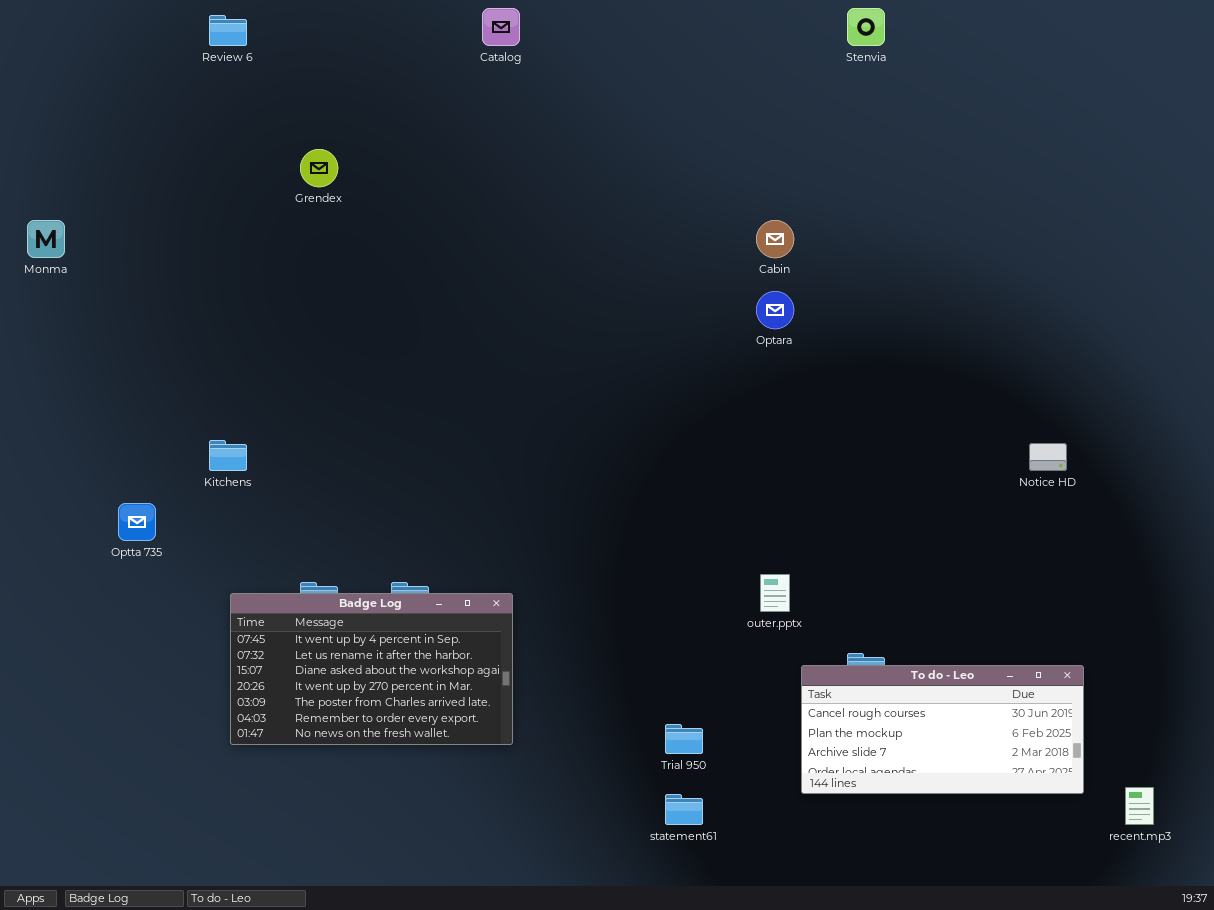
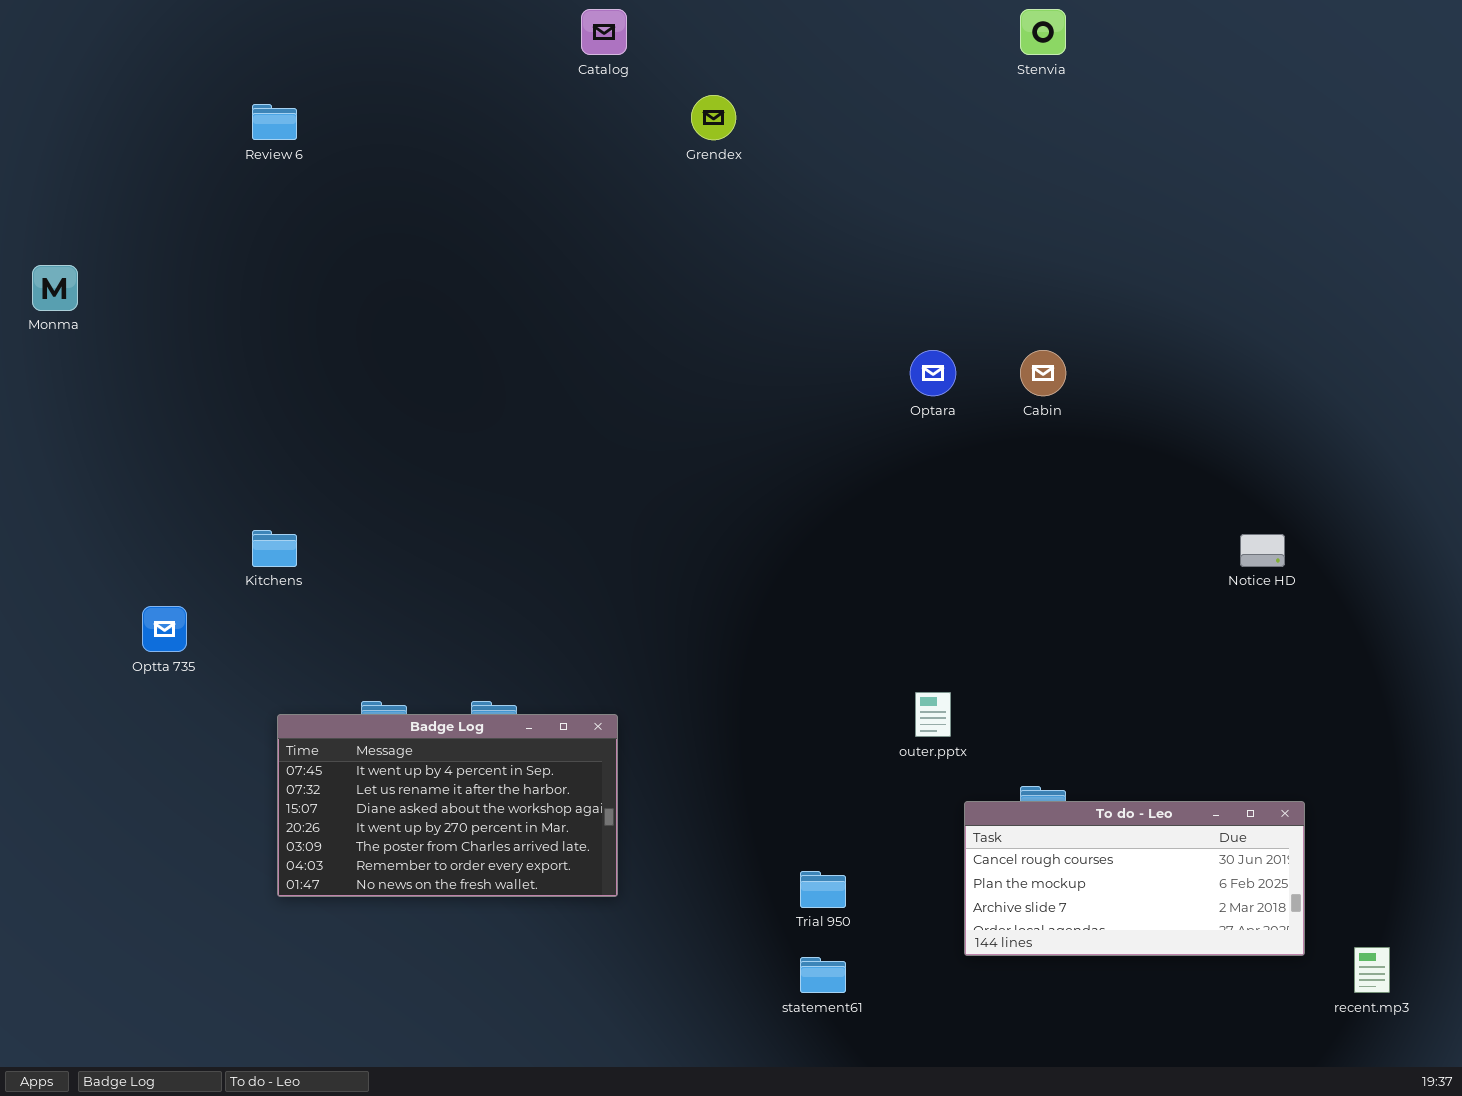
Review 6: [209,15,247,46] -> [252,104,297,140], moved
Grendex: [300,149,338,187] -> [691,95,736,140], moved
Cabin: [756,220,794,258] -> [1020,350,1066,396], moved

